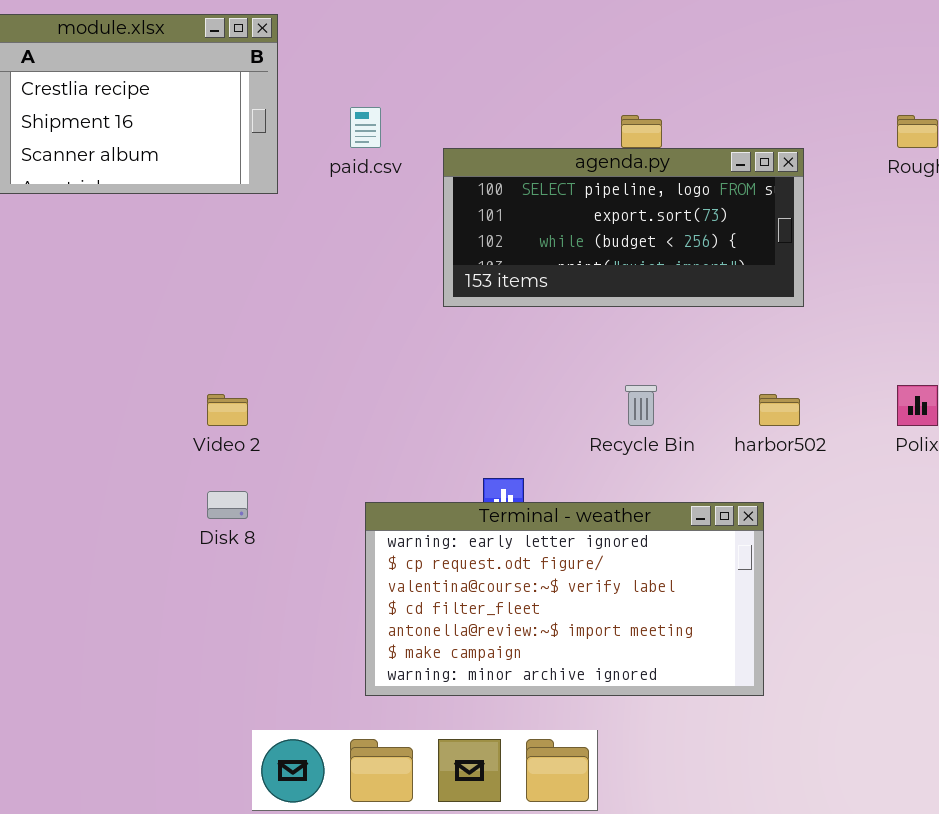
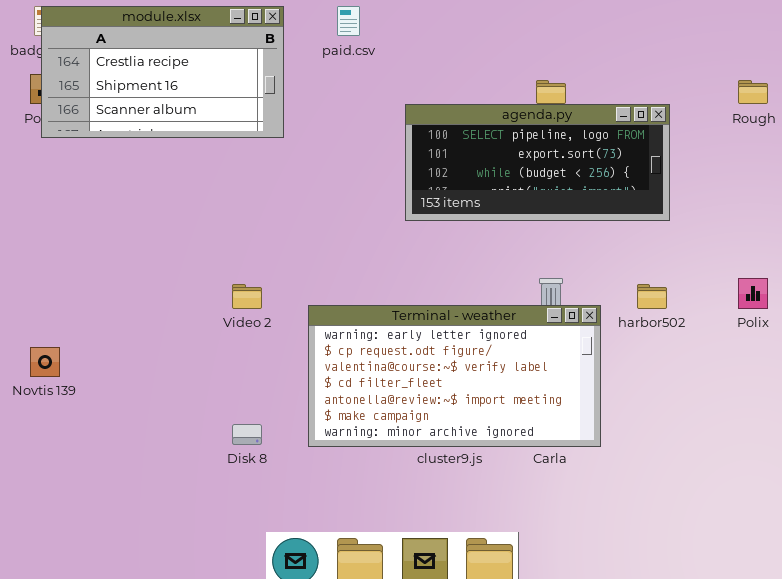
paid.csv: [350,107,381,148] -> [337,6,360,36], moved
Disk 8: [207,491,248,519] -> [232,424,262,445], moved
Terminal - weather: [365,502,764,696] -> [308,305,601,447], moved

